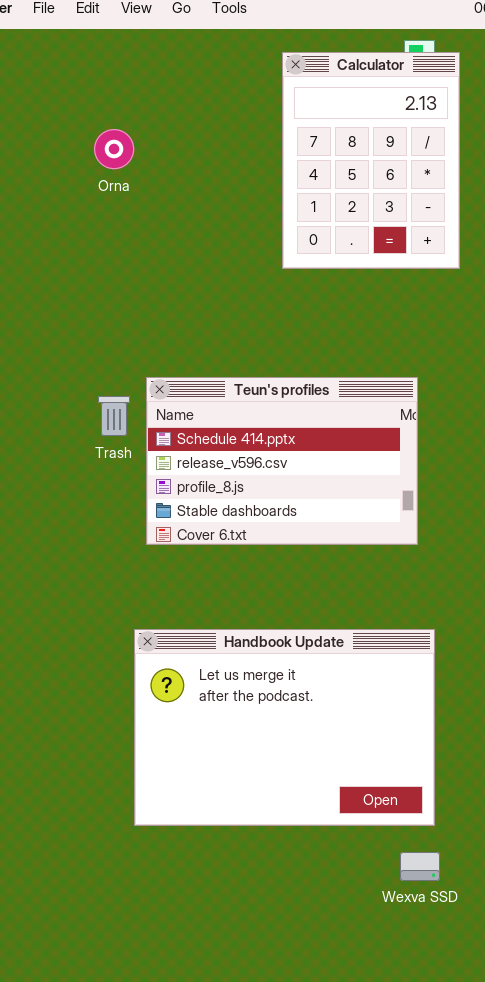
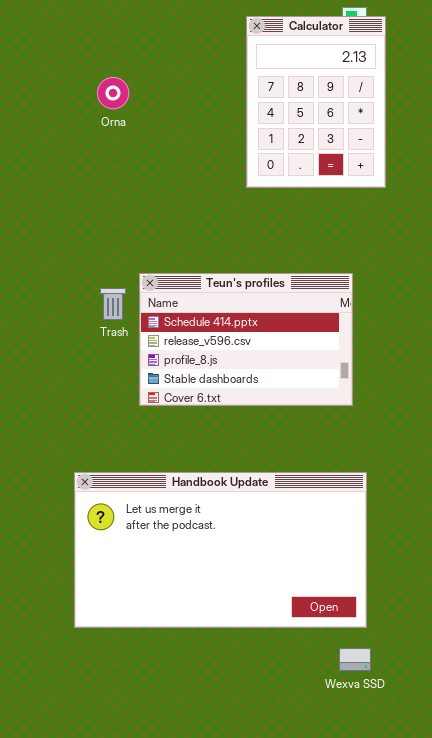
Handbook Update: [134,629,435,826] -> [74,472,367,628], resized

